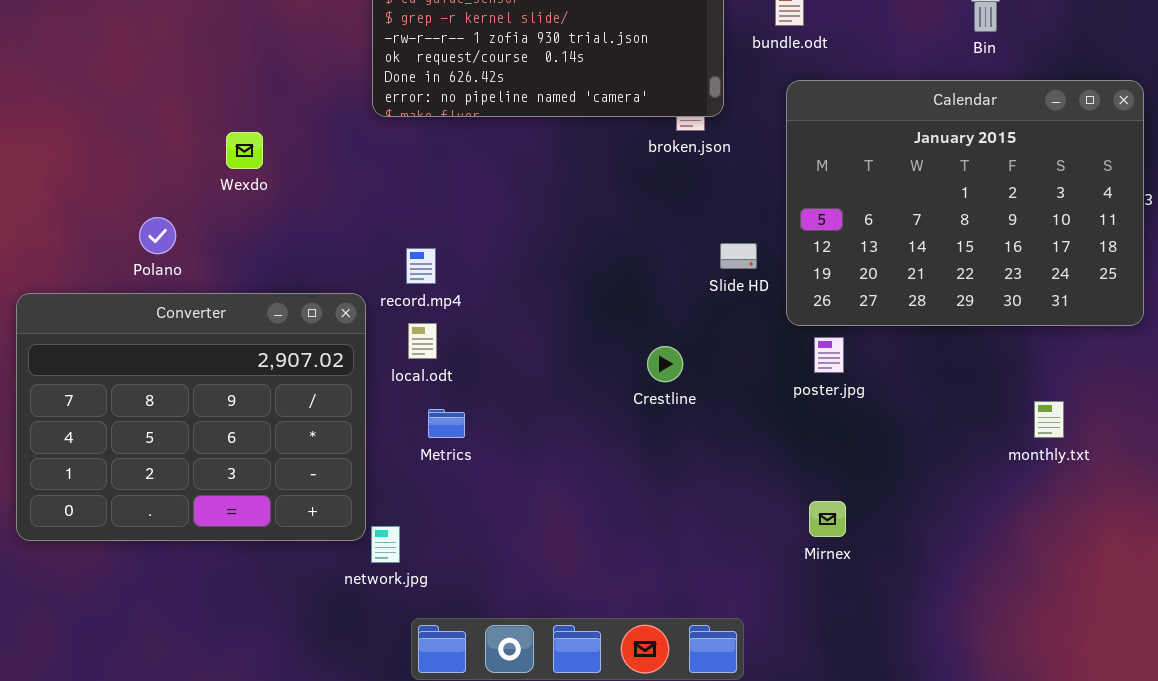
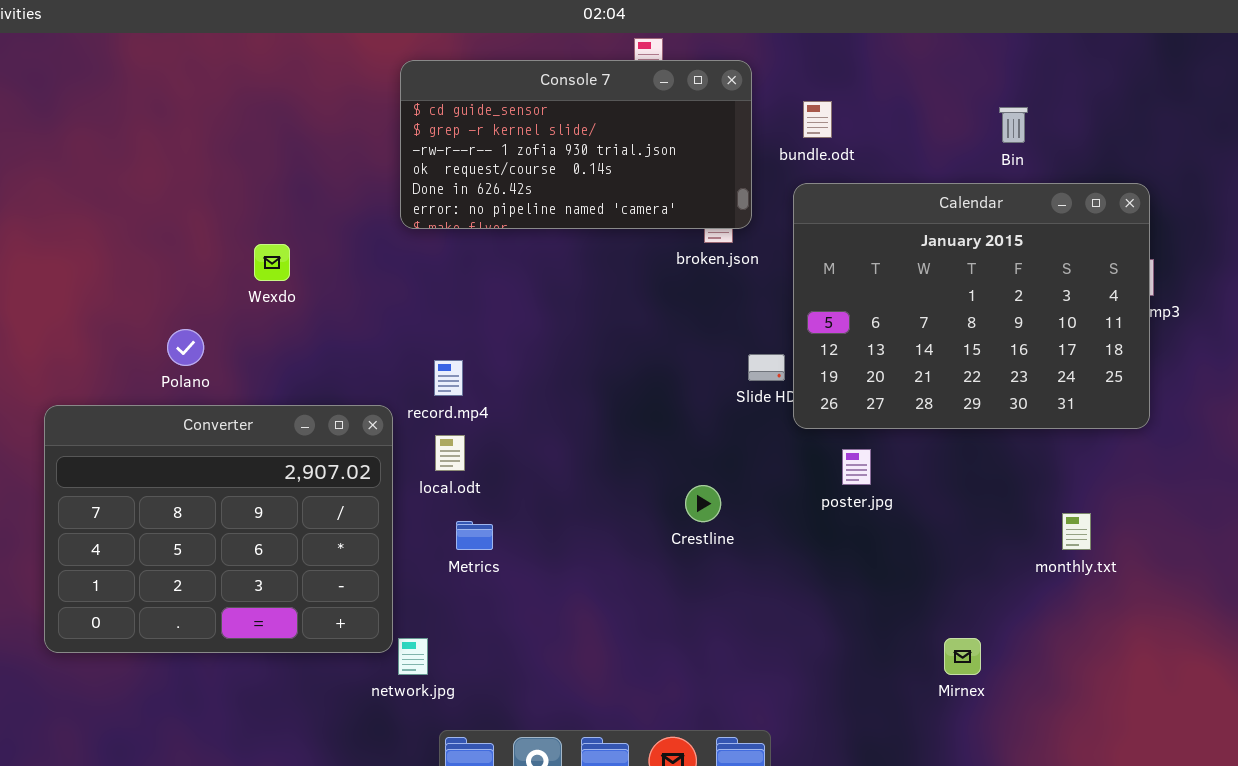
Calendar: [786,80,1144,326] -> [793,183,1150,429], moved
Crestline: [647,346,683,382] -> [685,485,721,522], moved
Mirnex: [809,501,846,537] -> [944,638,981,675], moved

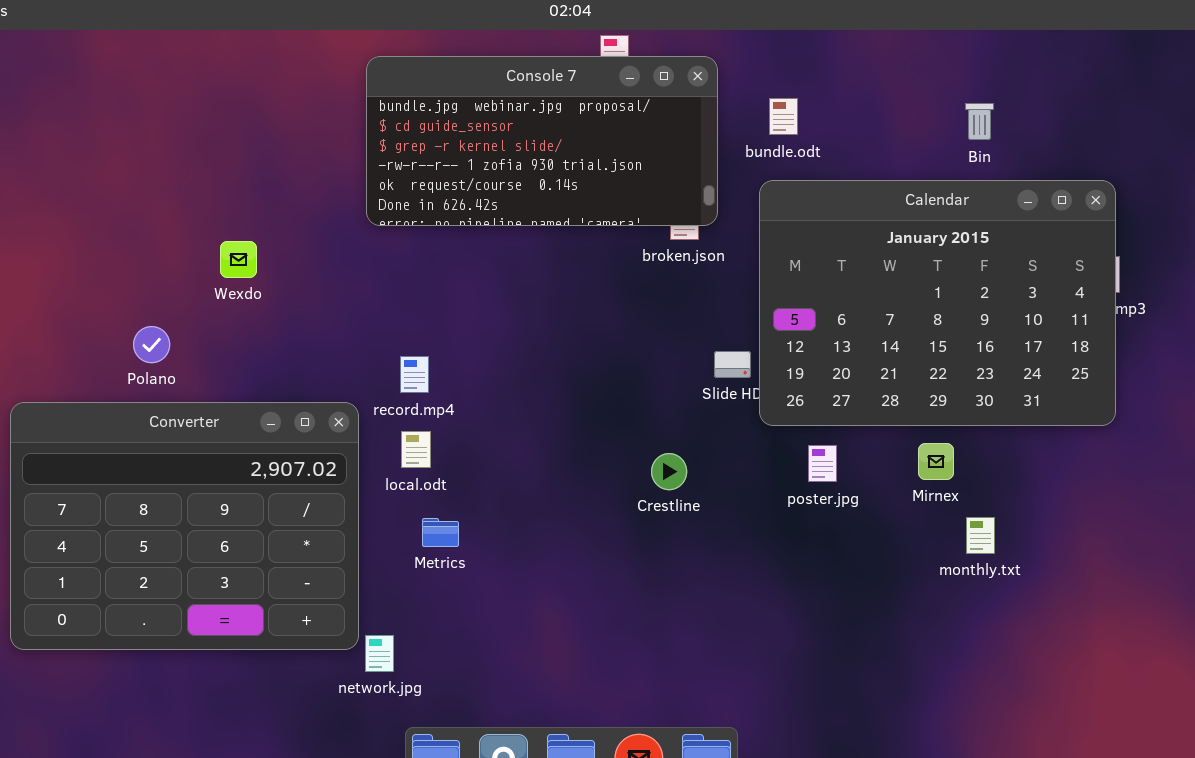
Console 7: [400,60,752,229] -> [366,56,718,226], scrolled up 1 row
Crestline: [685,485,721,522] -> [651,453,687,490], moved
monthly.txt: [1062,513,1091,550] -> [966,517,995,554], moved
Mirnex: [944,638,981,675] -> [918,443,954,480], moved

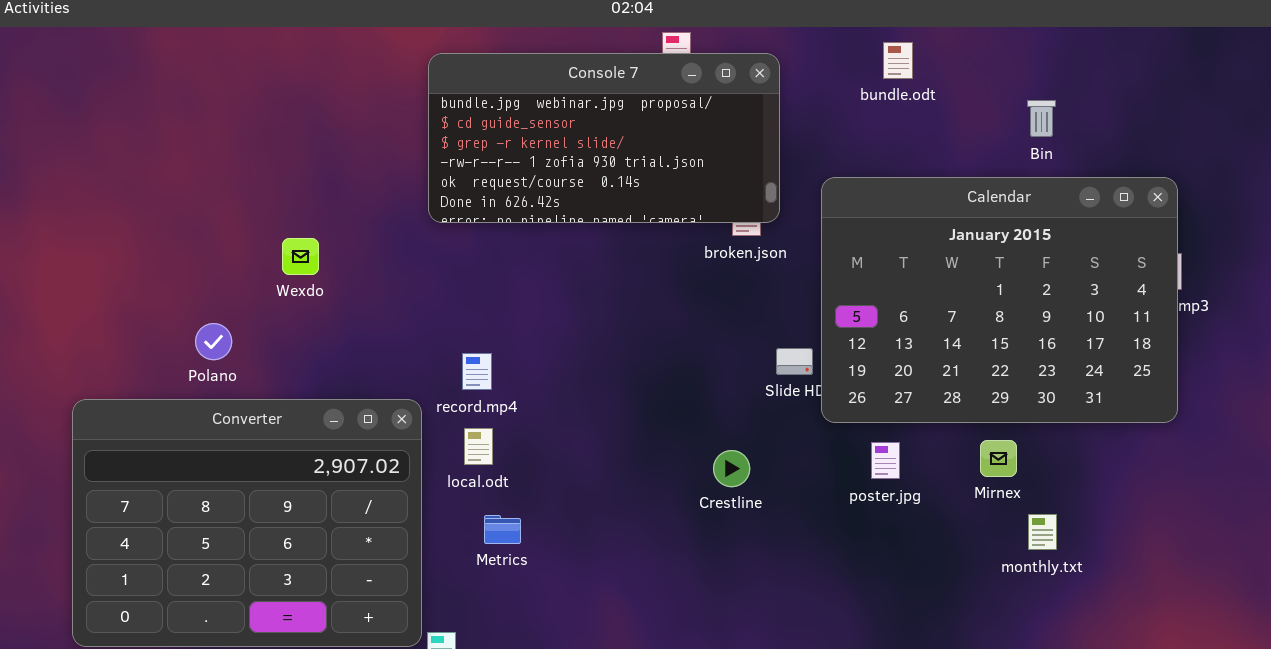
bundle.odt: [769,98,798,135] -> [883,42,913,79], moved

